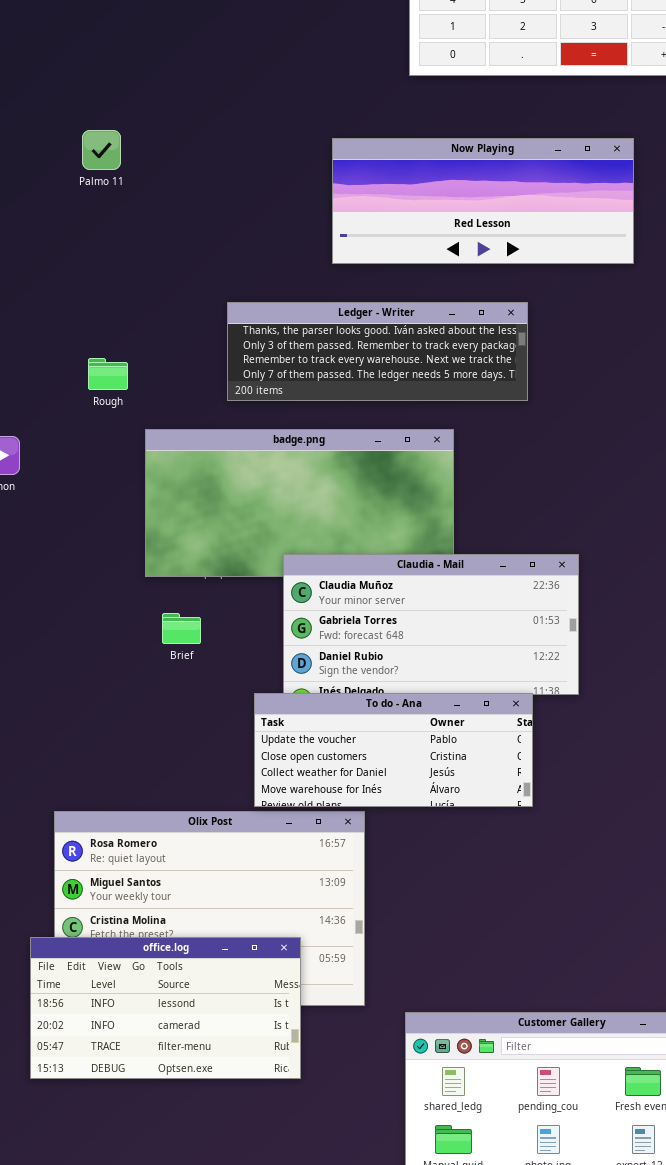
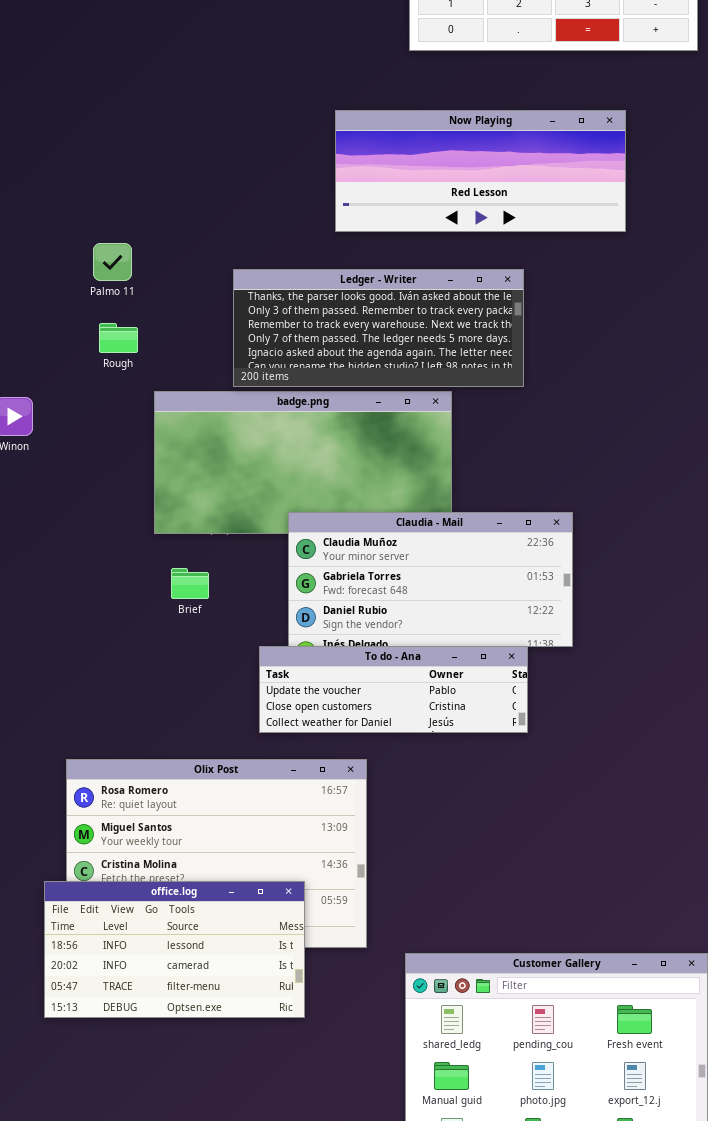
Palmo 11: [82,130,121,170] -> [93,243,132,281], moved
Ledger - Writer: [227,302,528,401] -> [233,269,524,387], resized
To do - Ana: [254,693,533,807] -> [259,646,528,733], resized

